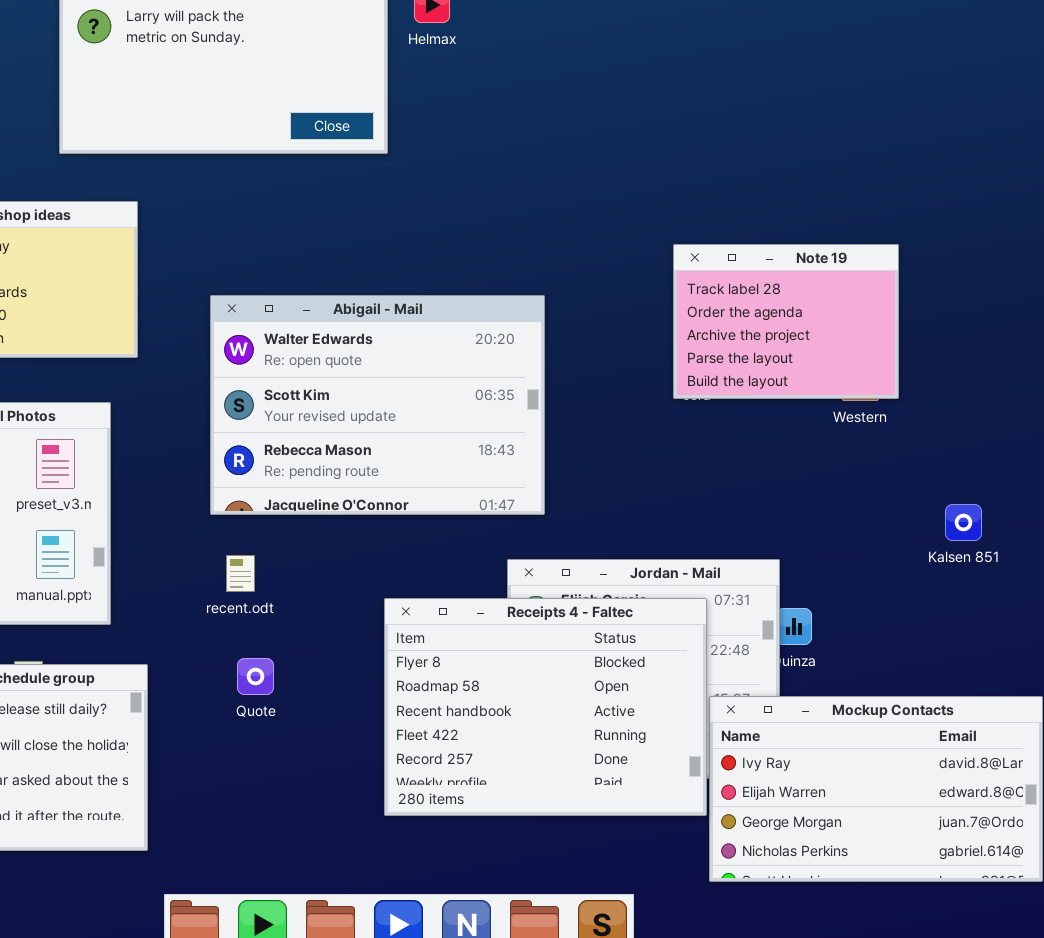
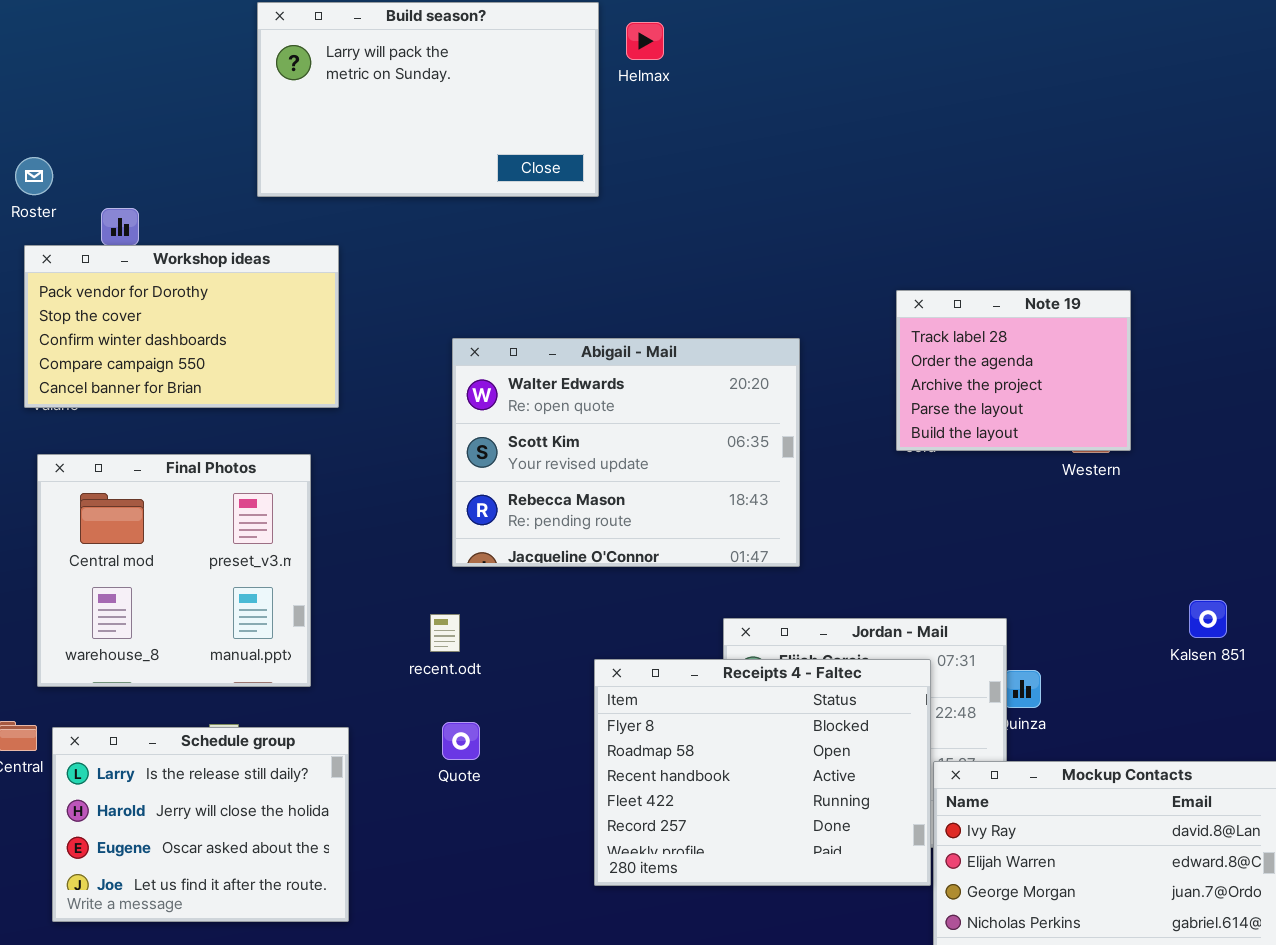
Abigail - Mail: [210,295,545,515] -> [452,338,800,567], moved
Kalsen 851: [945,504,982,541] -> [1189,600,1227,638], moved

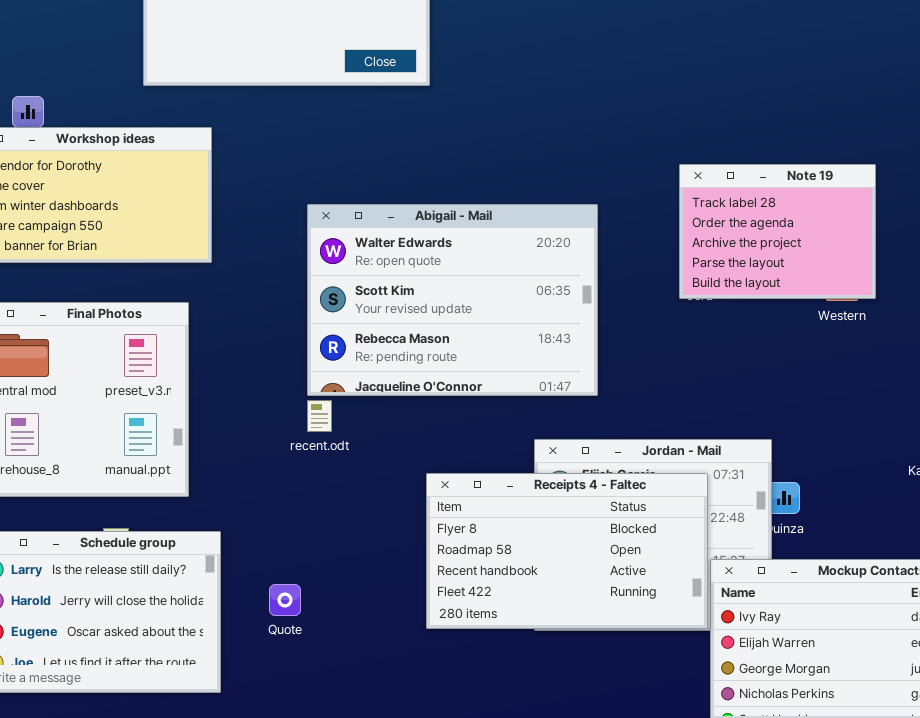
recent.odt: [430,614,460,652] -> [307,400,332,432], moved
Receipts 4 - Faltec: [594,659,931,886] -> [426,473,708,629], resized
Quote: [442,722,480,760] -> [269,584,301,616], moved

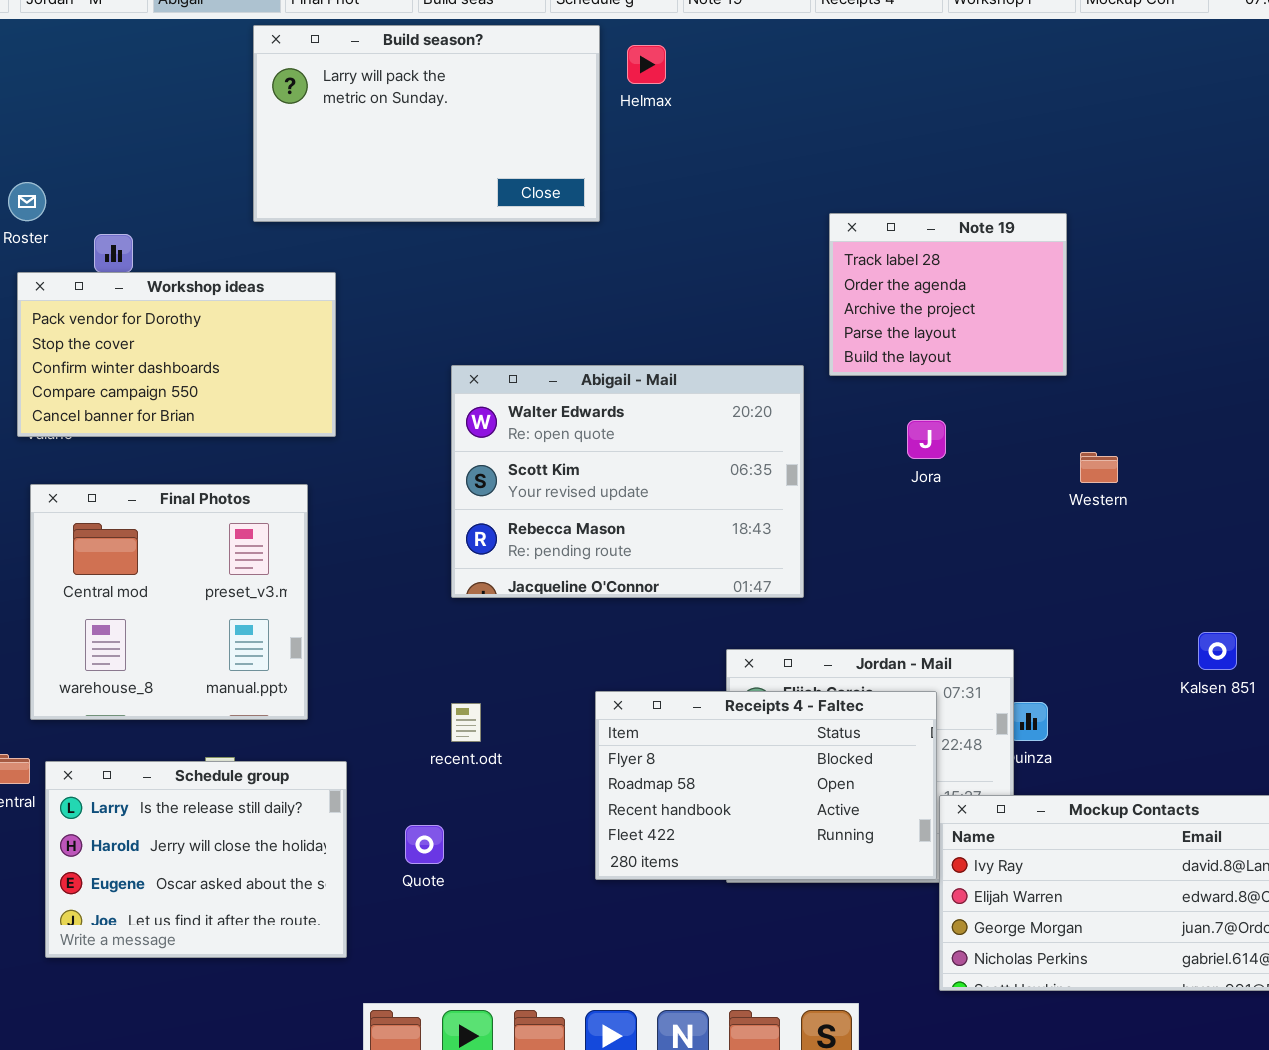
Note 19: [679,164,876,299] -> [829,213,1067,376], moved
recent.odt: [307,400,332,432] -> [451,703,481,742], moved

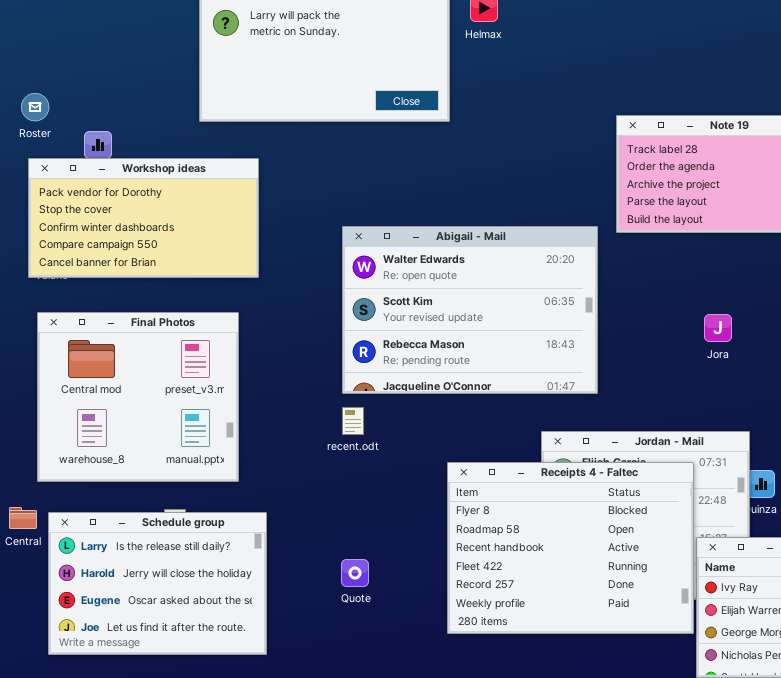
Jora: [907,420,946,459] -> [704,314,732,342], moved
Receipts 4 - Faltec: [595,691,937,880] -> [447,462,694,634], resized
recent.odt: [451,703,481,742] -> [342,407,364,435], moved
Quote: [405,825,444,864] -> [341,559,369,587], moved

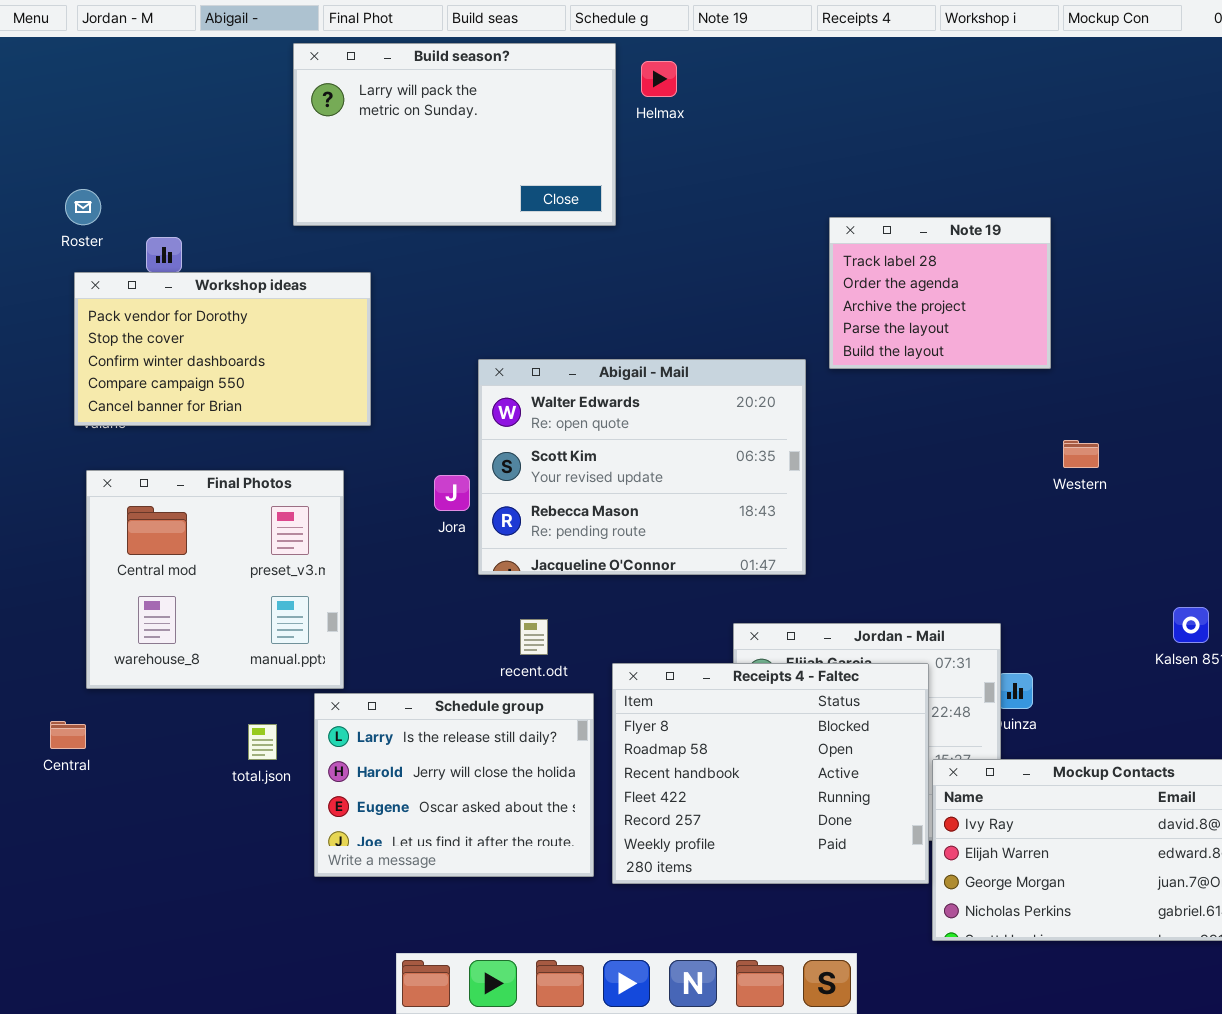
Jora: [704,314,732,342] -> [434,475,470,511], moved
recent.odt: [342,407,364,435] -> [520,619,548,655], moved
Schedule group: [48,512,267,655] -> [314,693,594,877], moved

